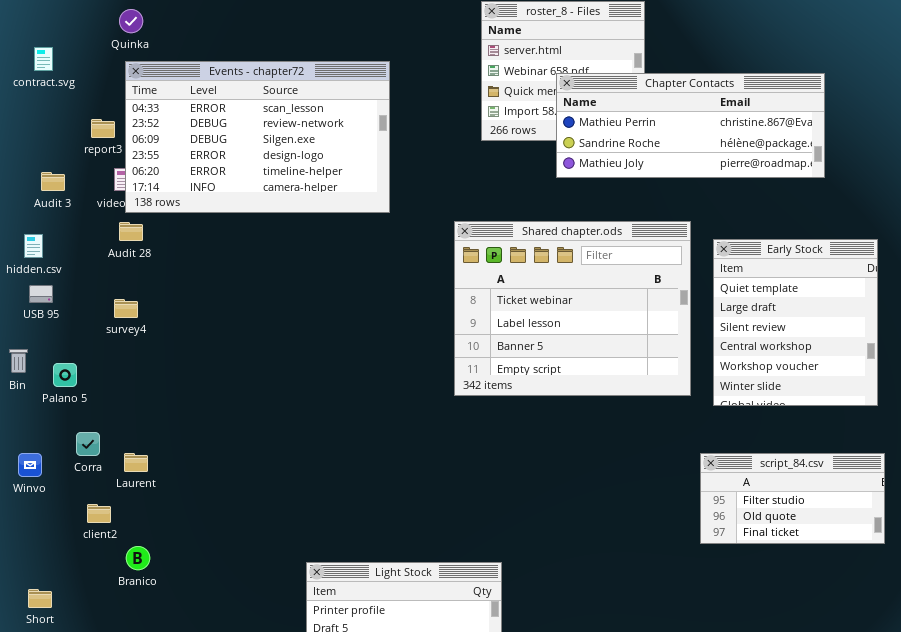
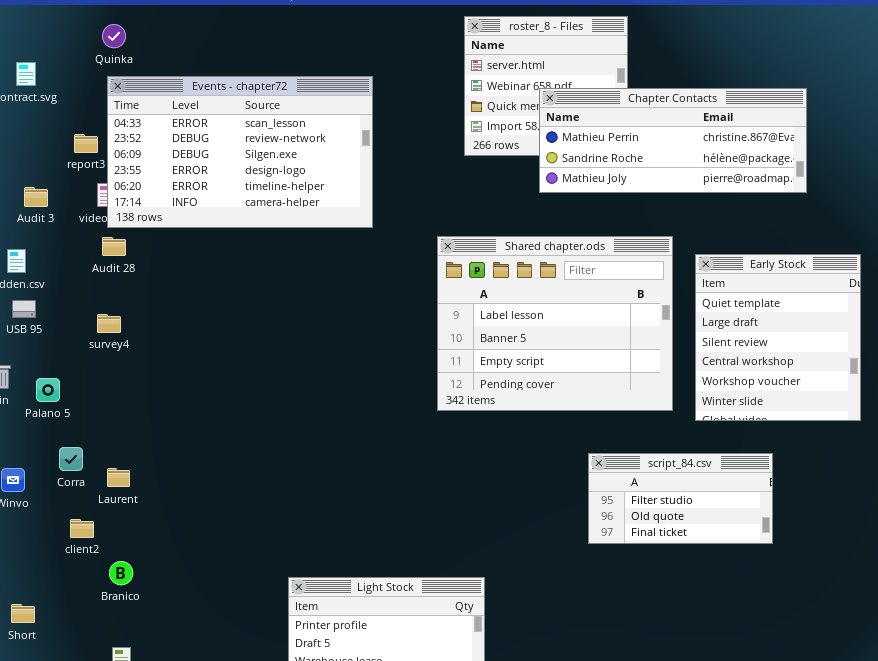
Shared chapter.ods: [454,221,691,396] -> [437,236,673,411], scrolled down 1 row
script_84.csv: [700,453,885,544] -> [588,453,773,544], moved

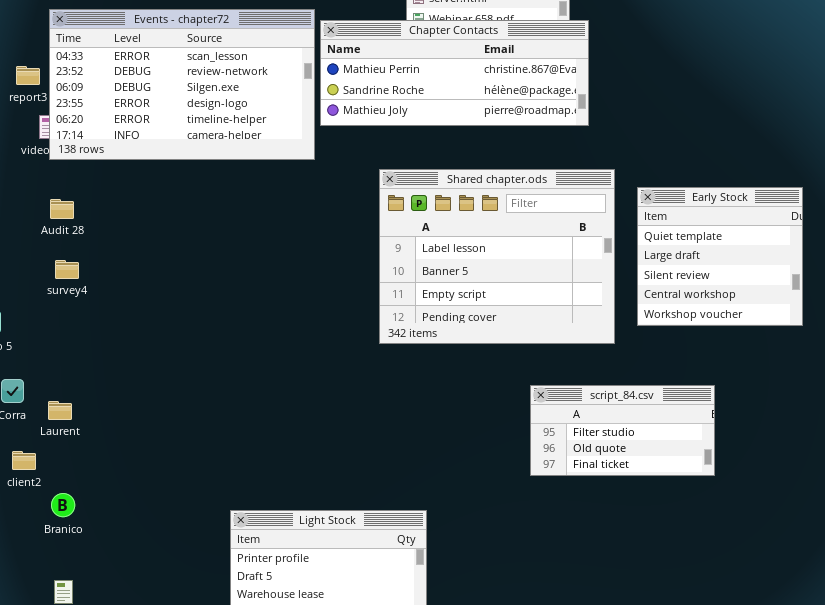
Chapter Contacts: [539,88,807,193] -> [320,20,589,126], moved
Audit 28: [102,237,126,256] -> [50,199,74,219], moved
Early Stock: [695,254,861,421] -> [637,187,803,326], resized
survey4: [97,314,121,333] -> [55,260,79,279], moved

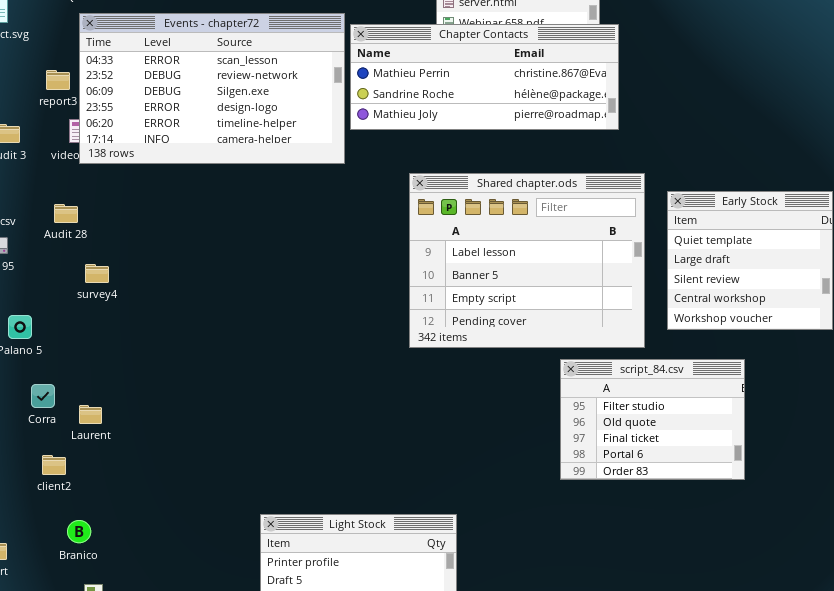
Audit 28: [50,199,74,219] -> [54,204,78,223], moved
script_84.csv: [530,385,715,476] -> [560,359,745,480], resized
Branico: [51,493,75,517] -> [67,520,91,543], moved

